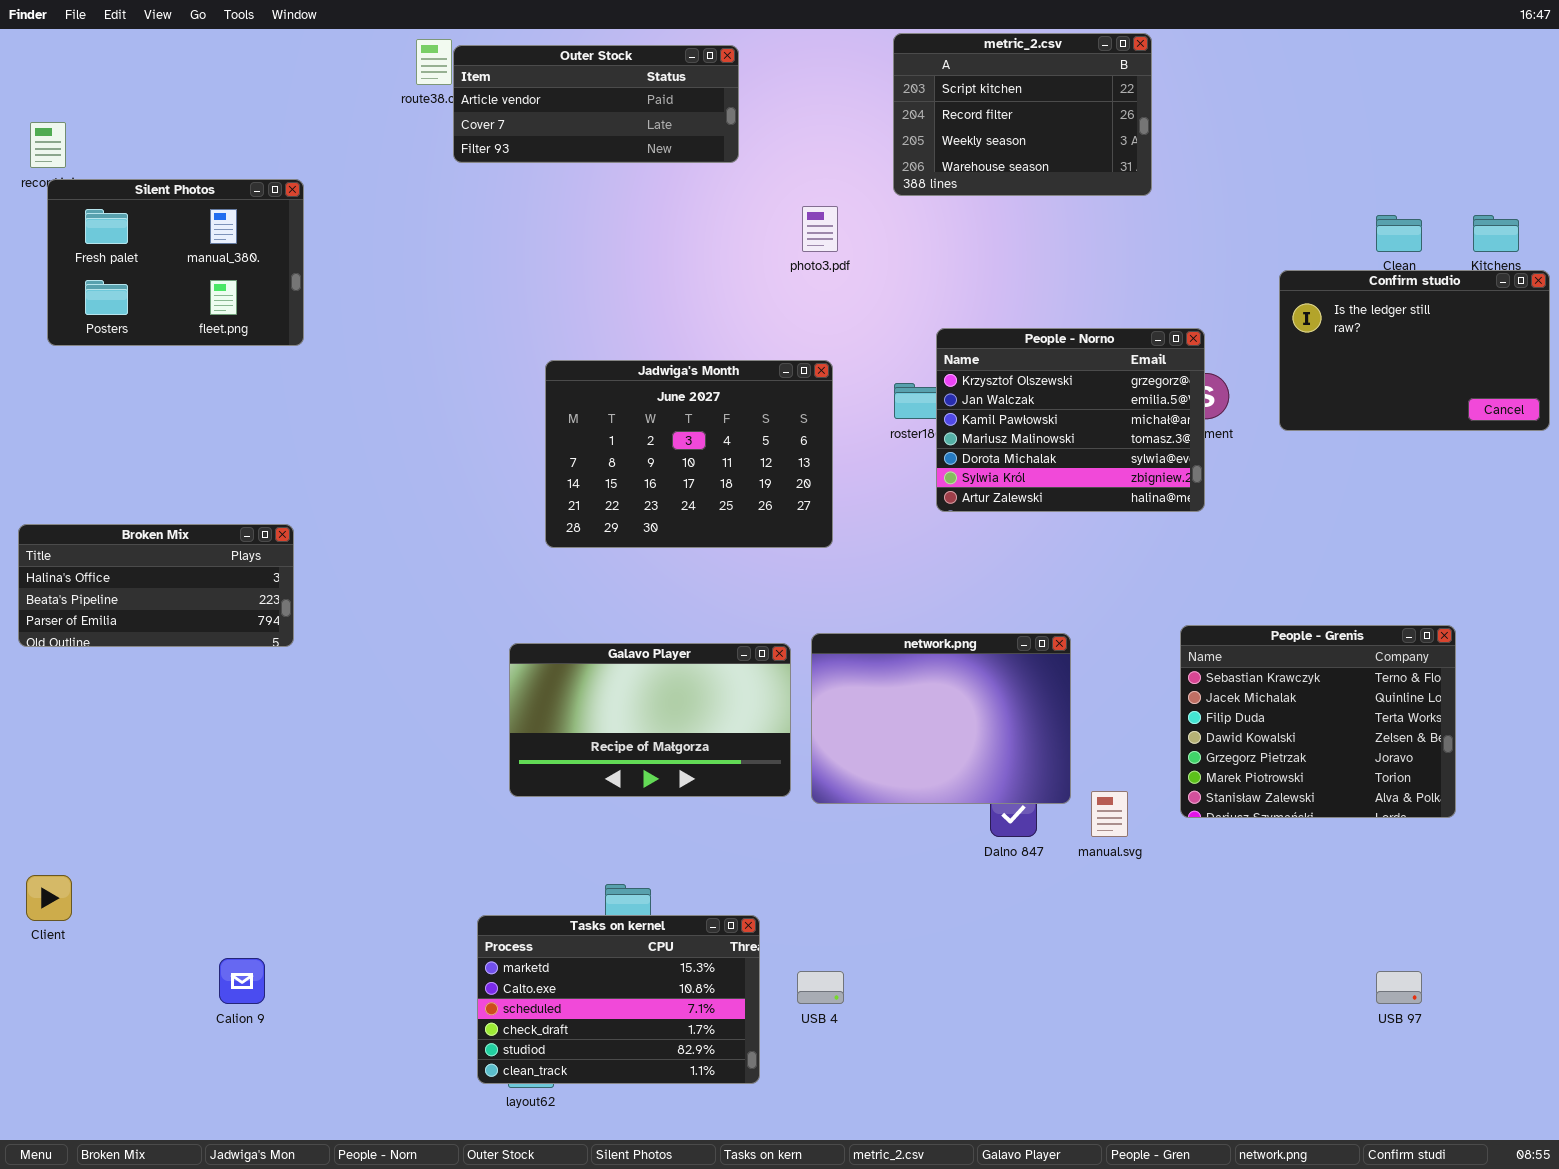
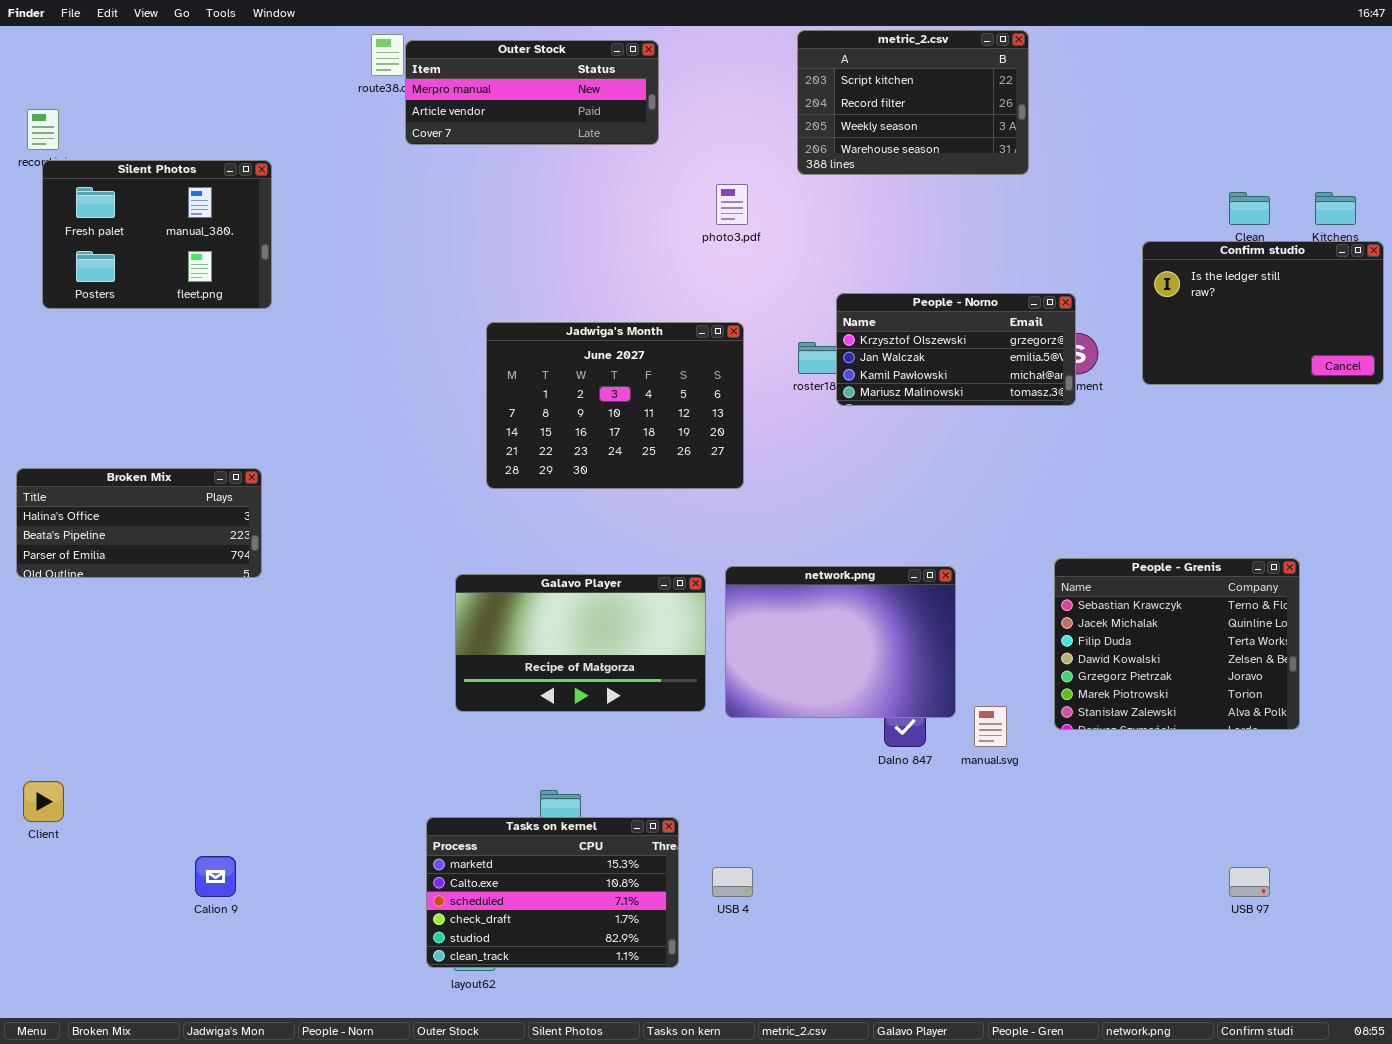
Outer Stock: [453,45,739,163] -> [405,40,659,145], scrolled up 1 row
People - Norno: [936,328,1205,512] -> [836,293,1076,406], resized

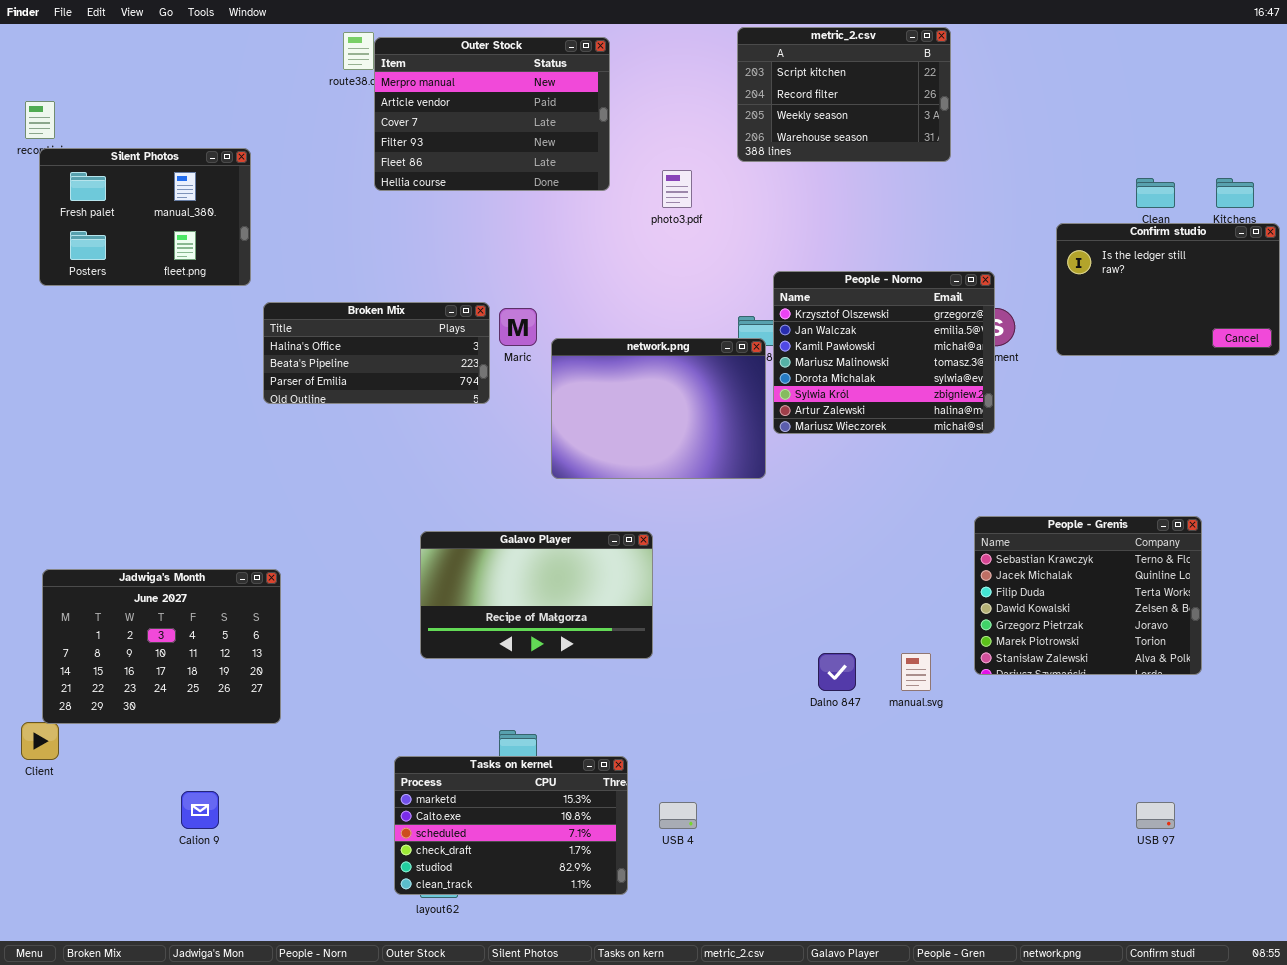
Outer Stock: [405,40,659,145] -> [374,37,610,191], resized
People - Norno: [836,293,1076,406] -> [773,271,995,434], resized
Jadwiga's Month: [486,322,744,489] -> [42,569,281,724], moved
Broken Mix: [16,468,262,578] -> [263,302,490,404], moved
network.png: [725,566,956,718] -> [551,338,766,479], moved

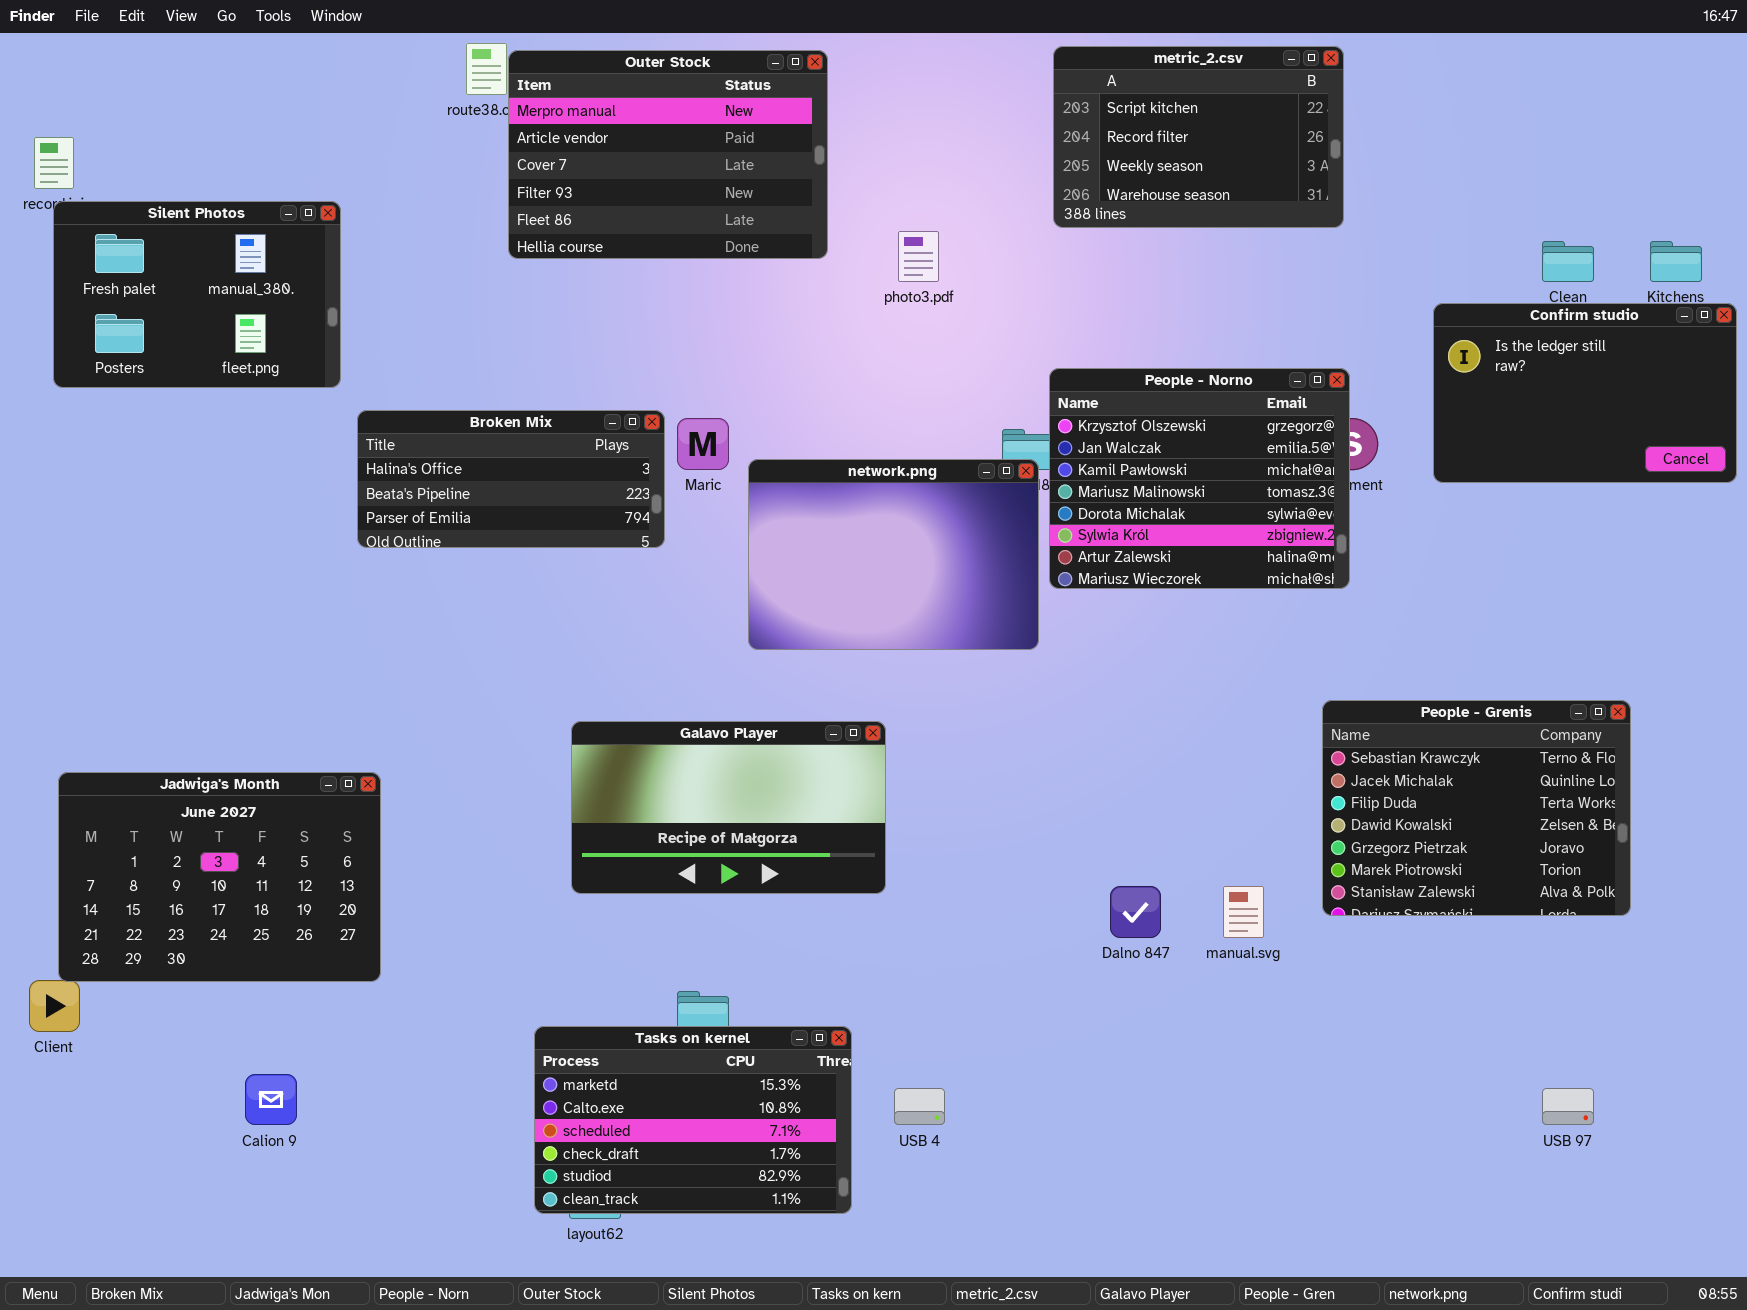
metric_2.csv: [737,27,951,162] -> [1053,46,1344,228], moved

